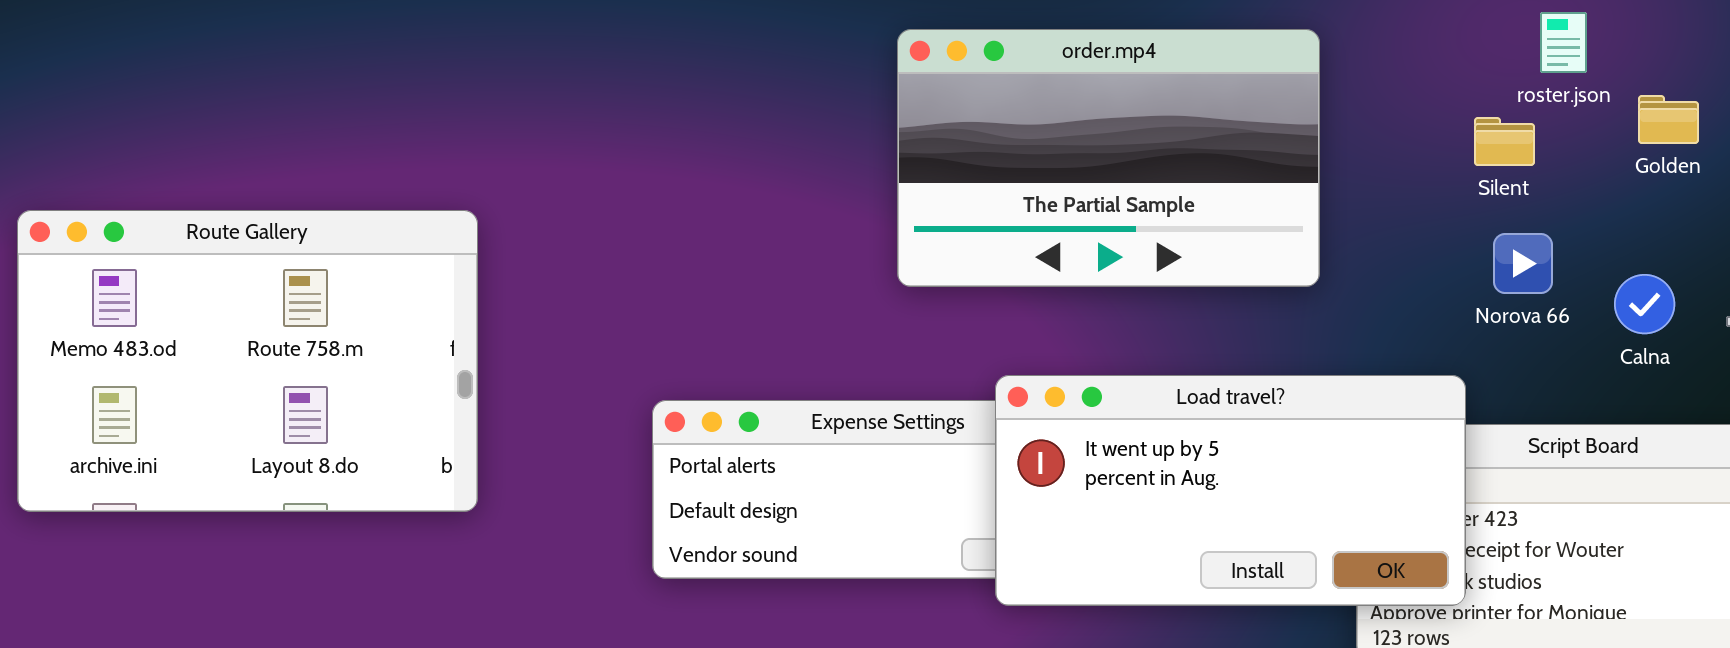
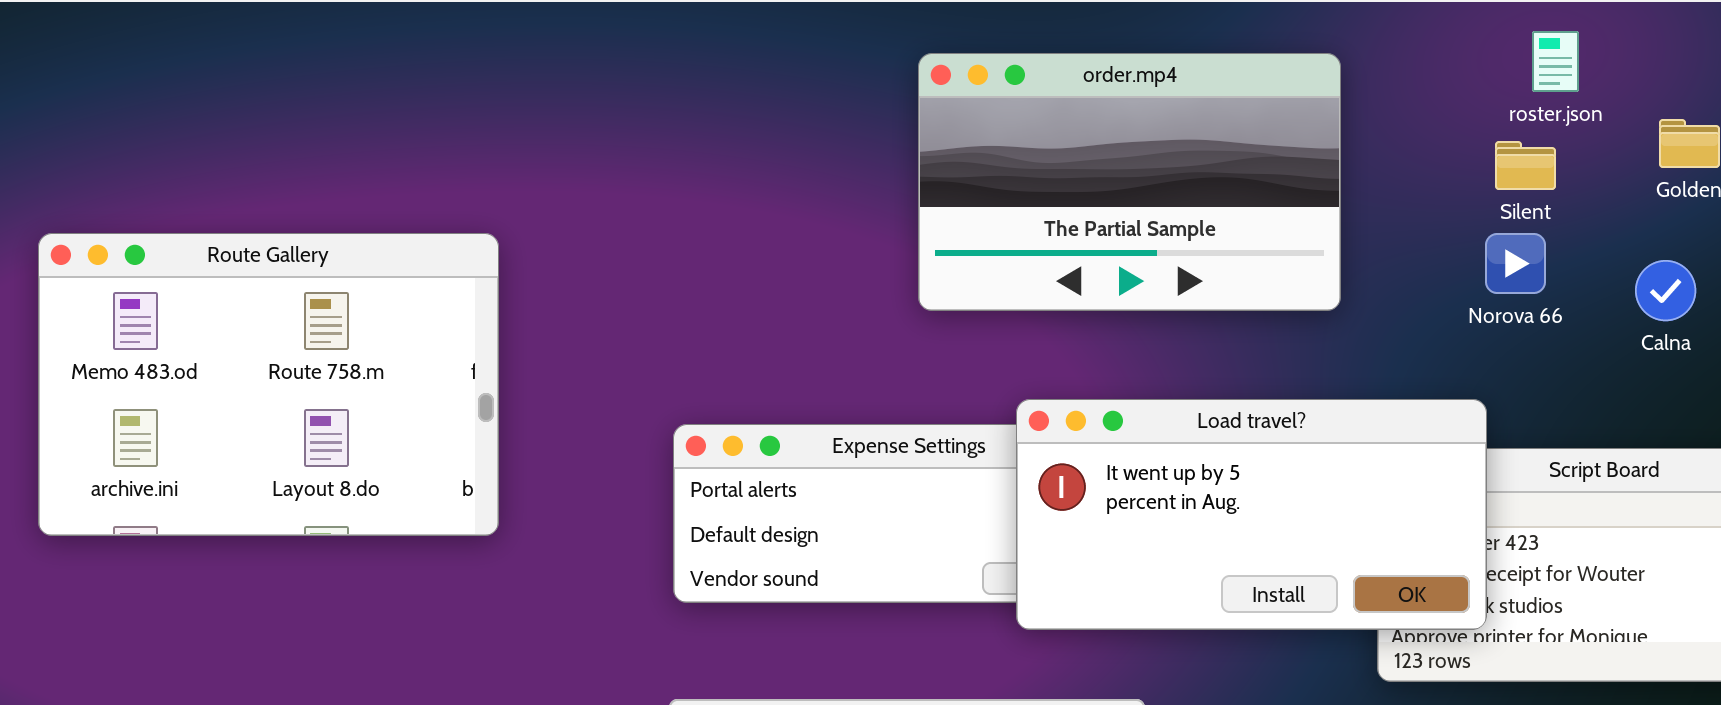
roster.json: [1540,12,1587,73] -> [1532,31,1579,92], moved
Norova 66: [1493,233,1553,294] -> [1485,233,1546,294], moved
Calna: [1614,274,1675,334] -> [1635,260,1696,321], moved

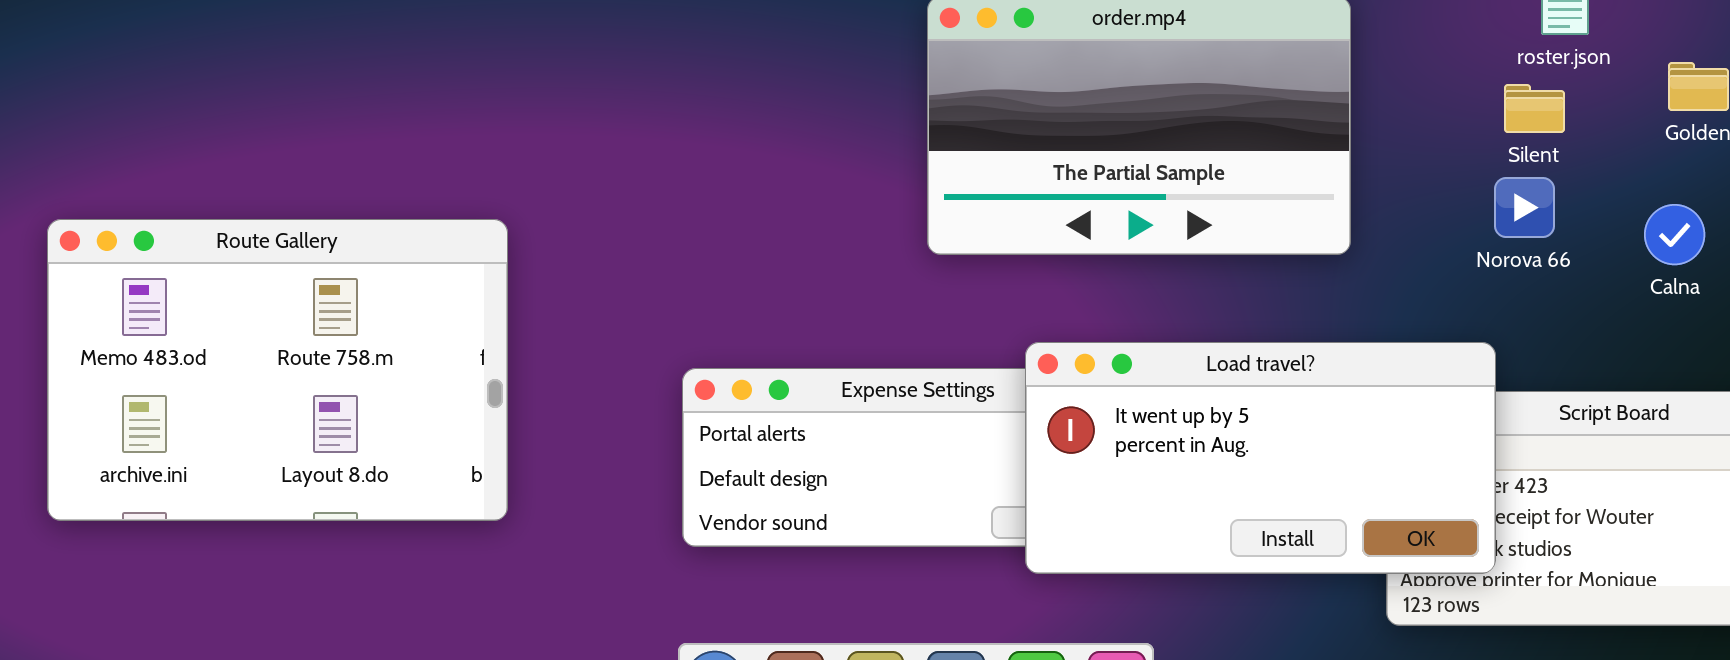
Route Gallery: [38,233,499,536] -> [47,219,508,521], moved

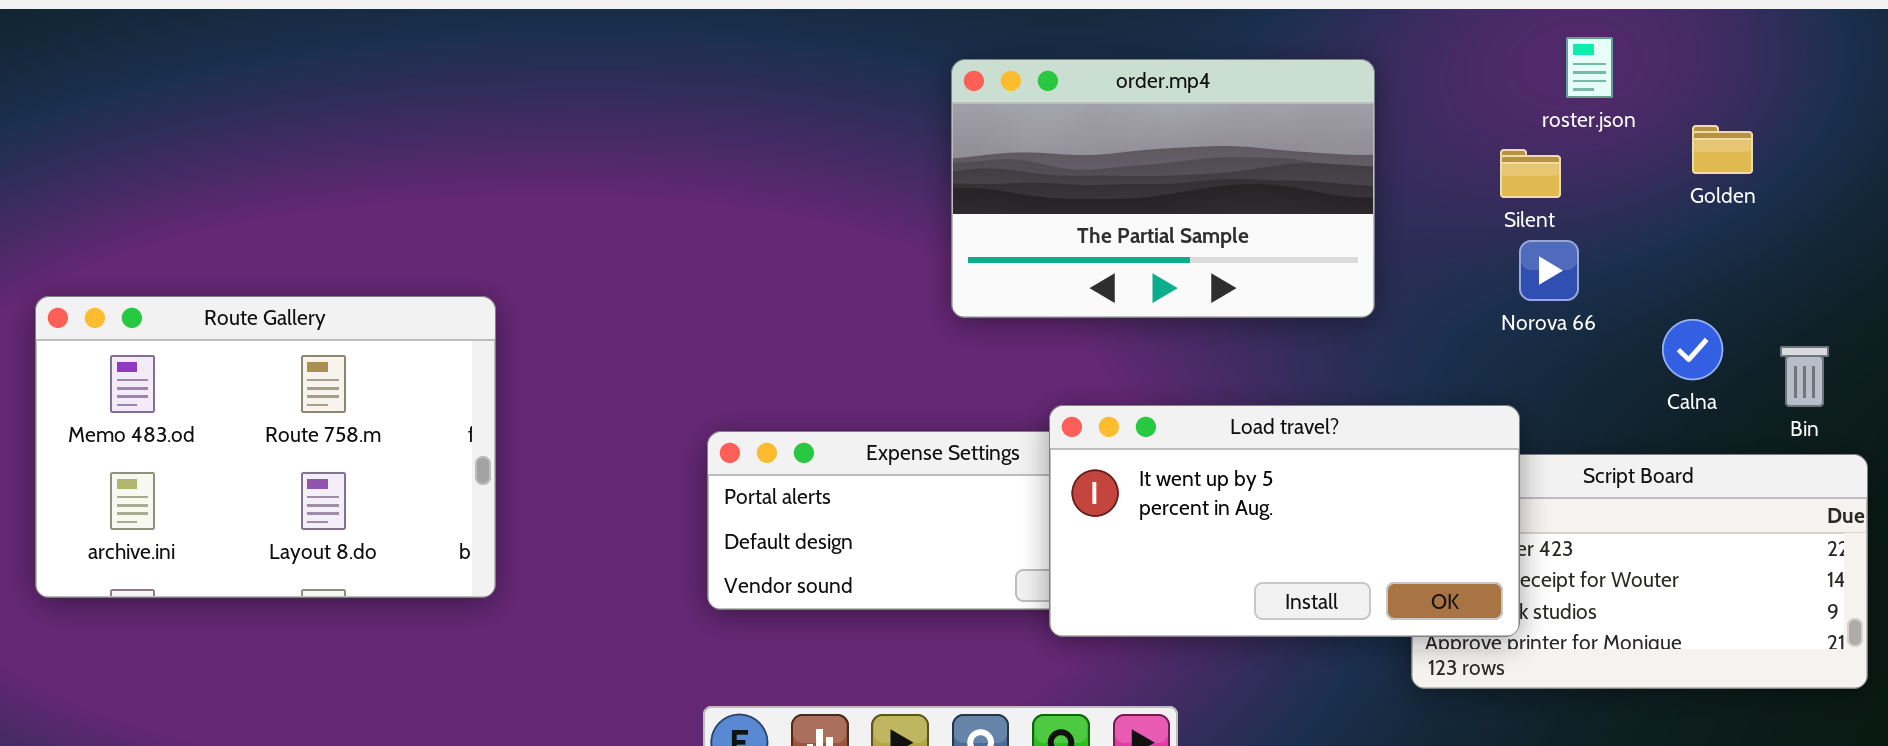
Silent: [1504,84,1565,133] -> [1500,149,1561,198], moved
Calna: [1644,204,1705,265] -> [1662,319,1723,380], moved
Route Gallery: [47,219,508,521] -> [35,296,496,598], moved

